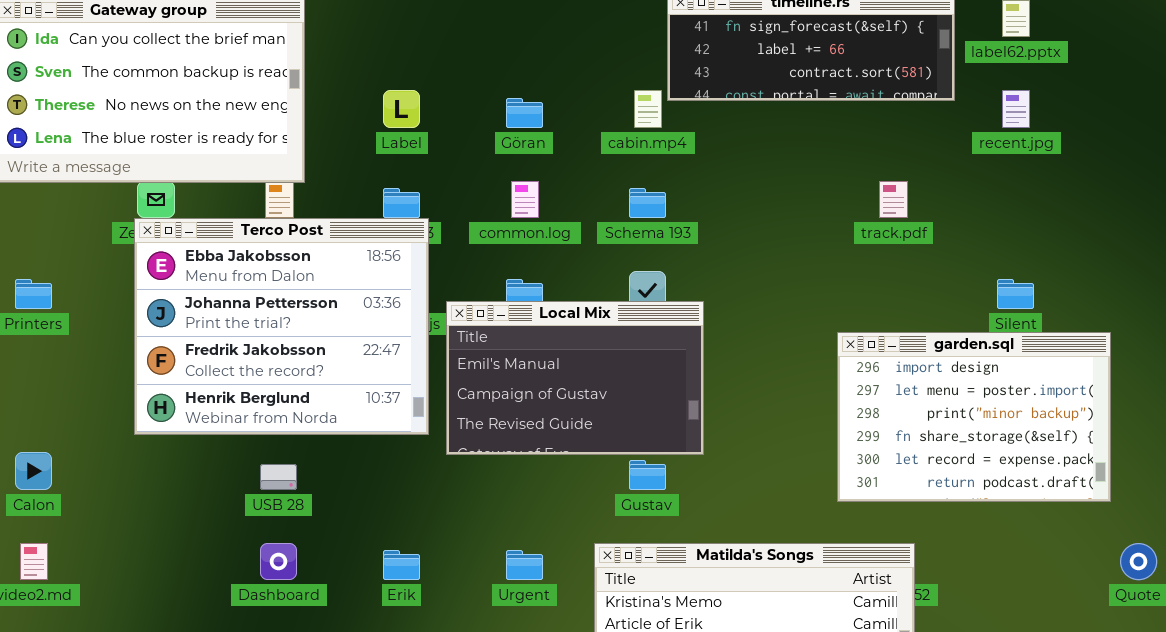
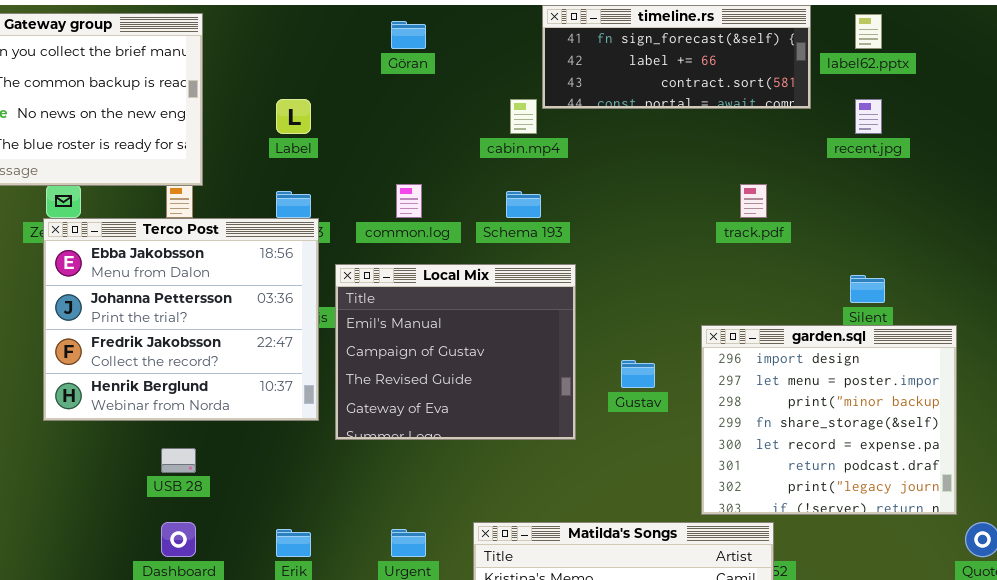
Göran: [506,98,543,128] -> [391,21,426,49], moved
Local Mix: [446,301,704,455] -> [335,264,576,440], resized
garden.sql: [837,332,1111,502] -> [701,325,957,515], resized
Gustav: [629,460,666,490] -> [621,360,655,388], moved

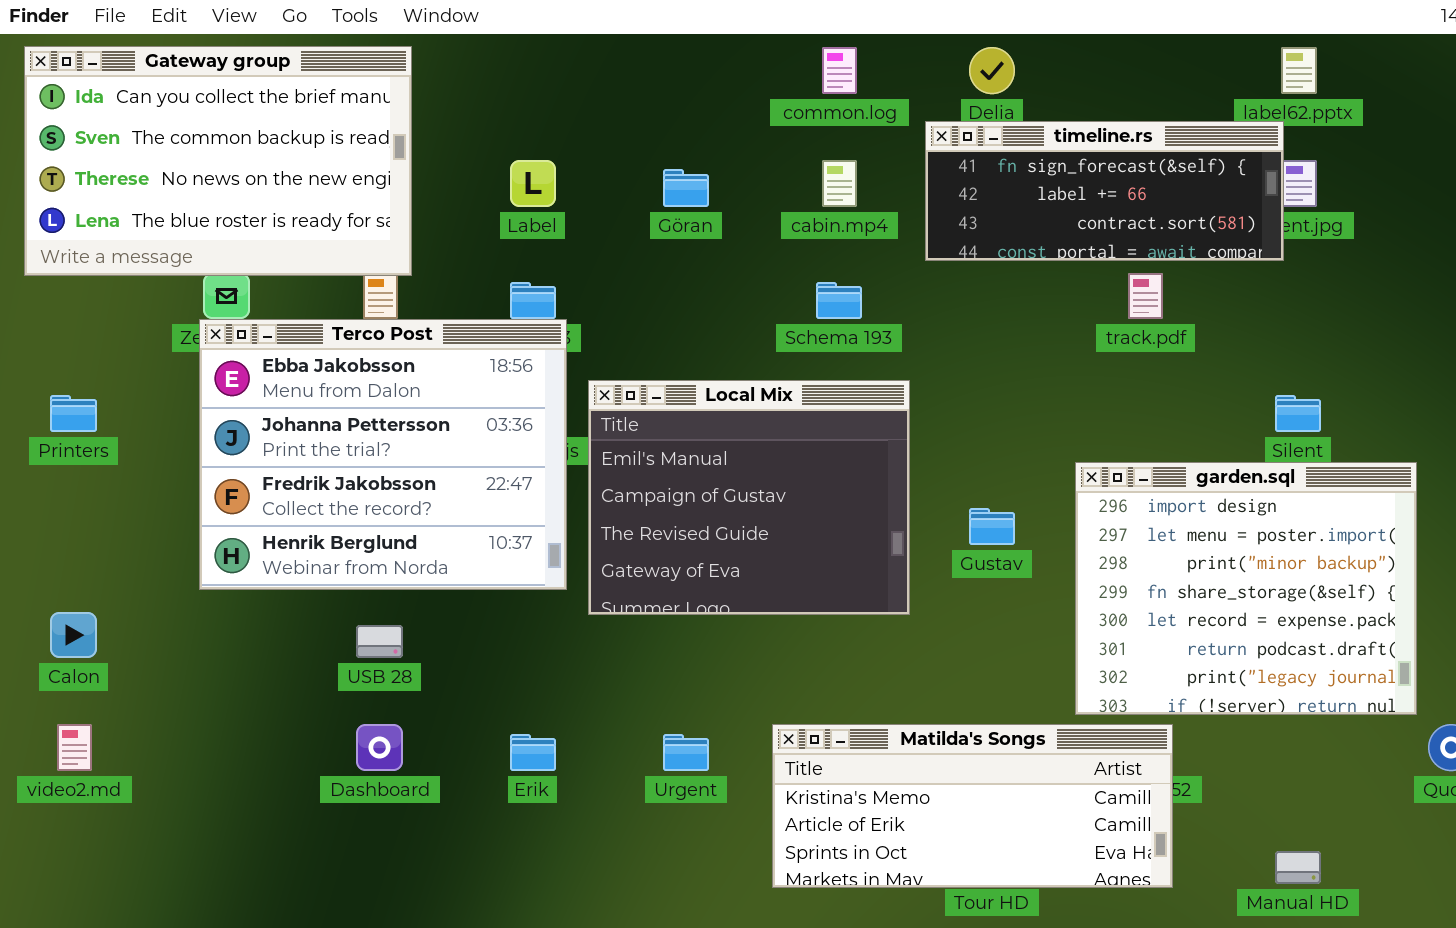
timeline.rs: [542,5,811,109] -> [925,121,1284,261], moved
Göran: [391,21,426,49] -> [663,169,709,207], moved
common.log: [396,184,422,218] -> [822,47,857,94], moved

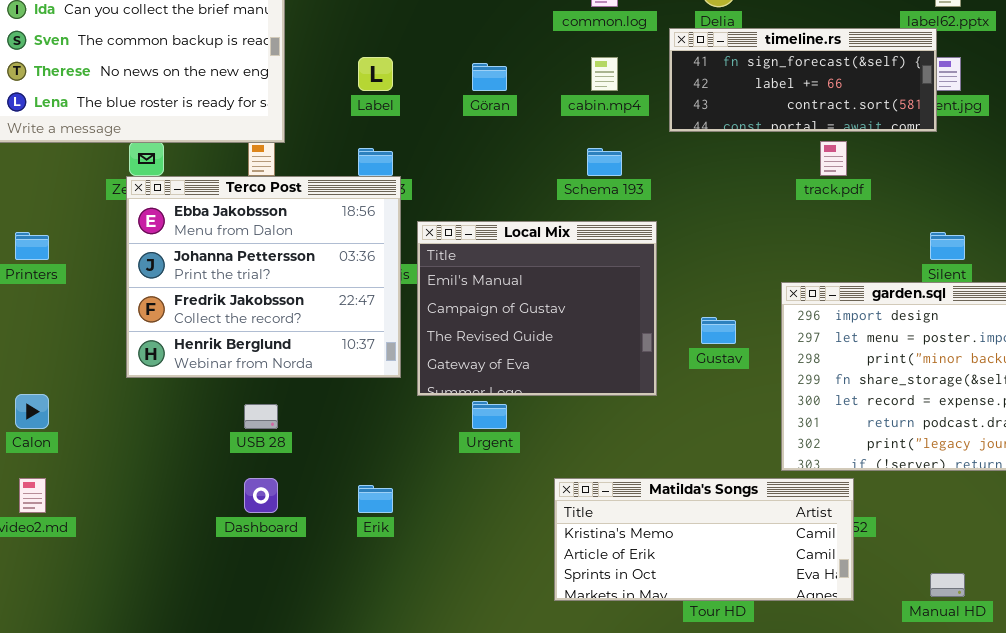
Urgent: [663,734,709,771] -> [472,401,507,429], moved

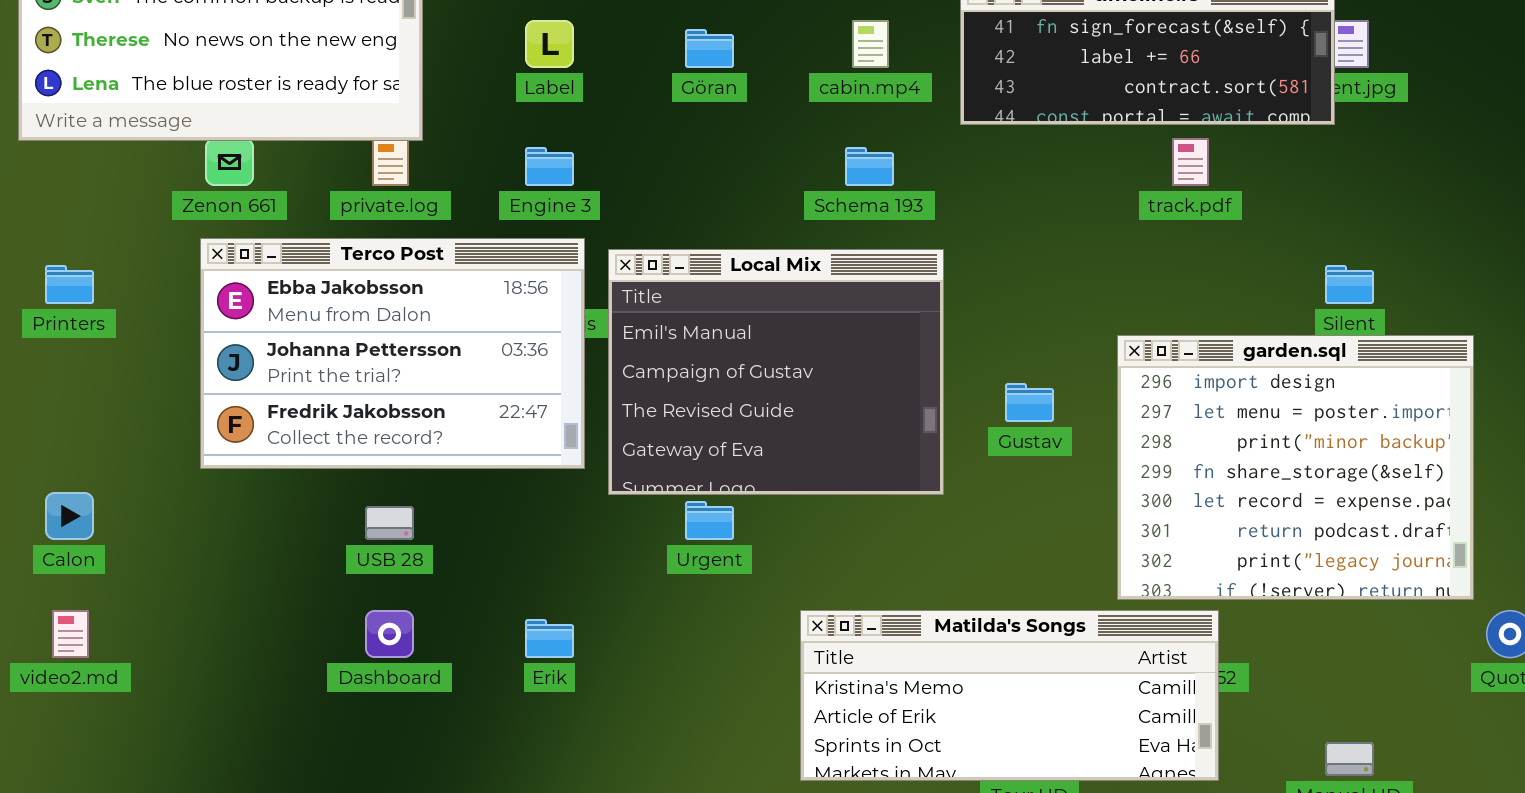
Terco Post: [126,176,401,378] -> [200,238,585,469], resized

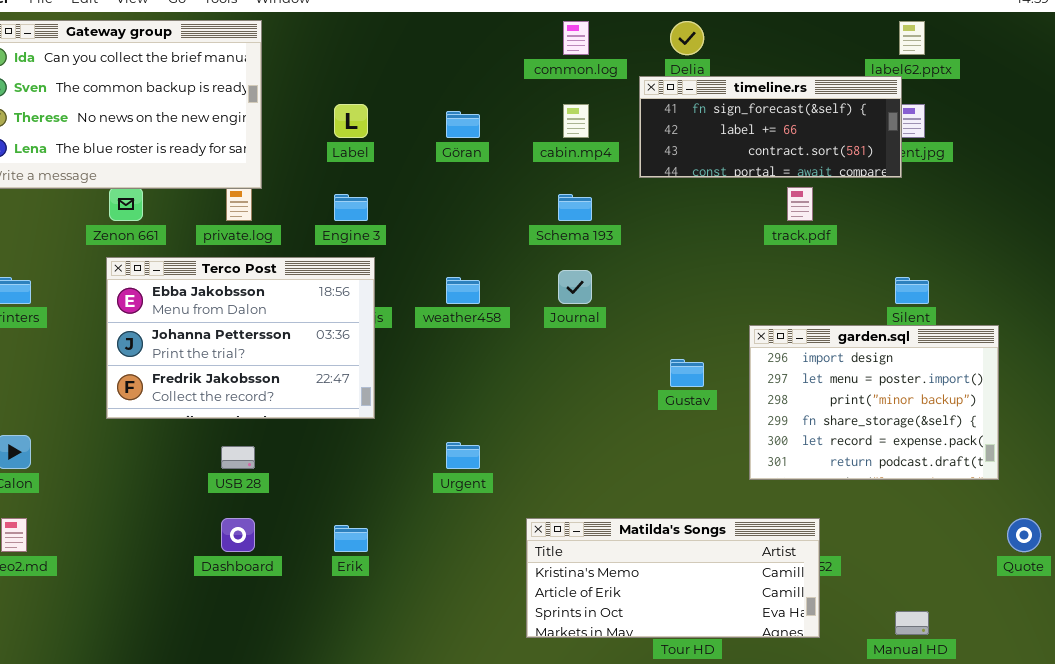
Local Mix: [608,249,944,495] -> none, closed
garden.sql: [1117,335,1474,600] -> [749,325,999,480], resized

